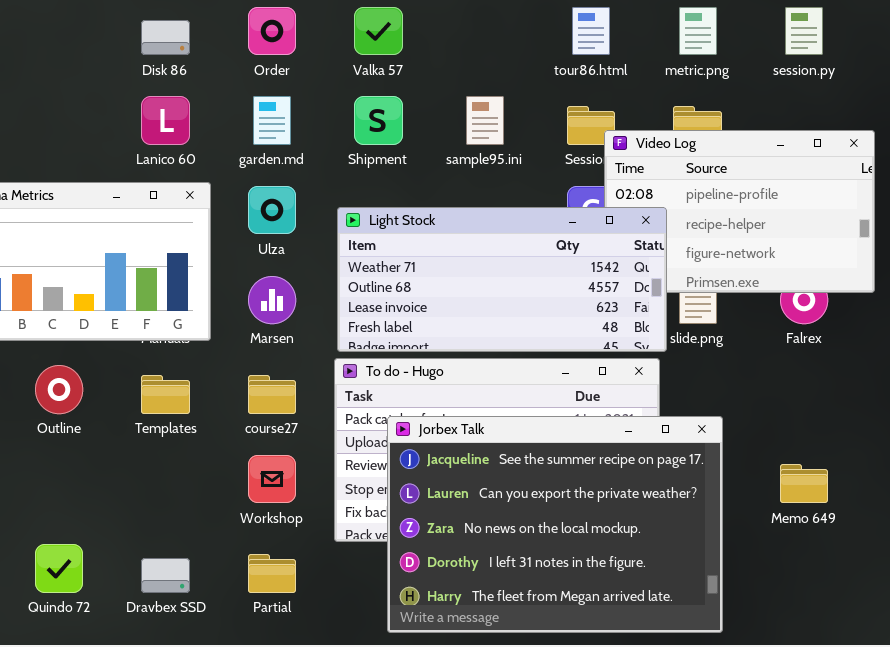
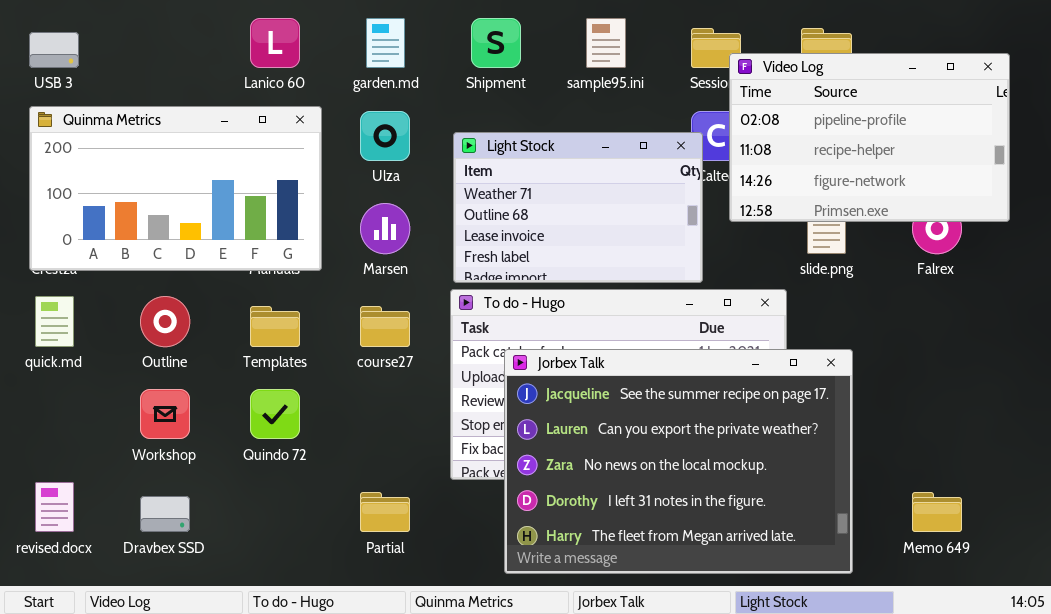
Light Stock: [337,207,667,352] -> [453,132,703,283], resized
Workshop: [248,455,296,503] -> [140,389,190,439], moved
Memo 649: [780,464,828,503] -> [912,492,962,532], moved
Quindo 72: [35,544,83,593] -> [250,389,300,439], moved
Dravbex SSD: [141,558,190,593] -> [140,496,190,532], moved

